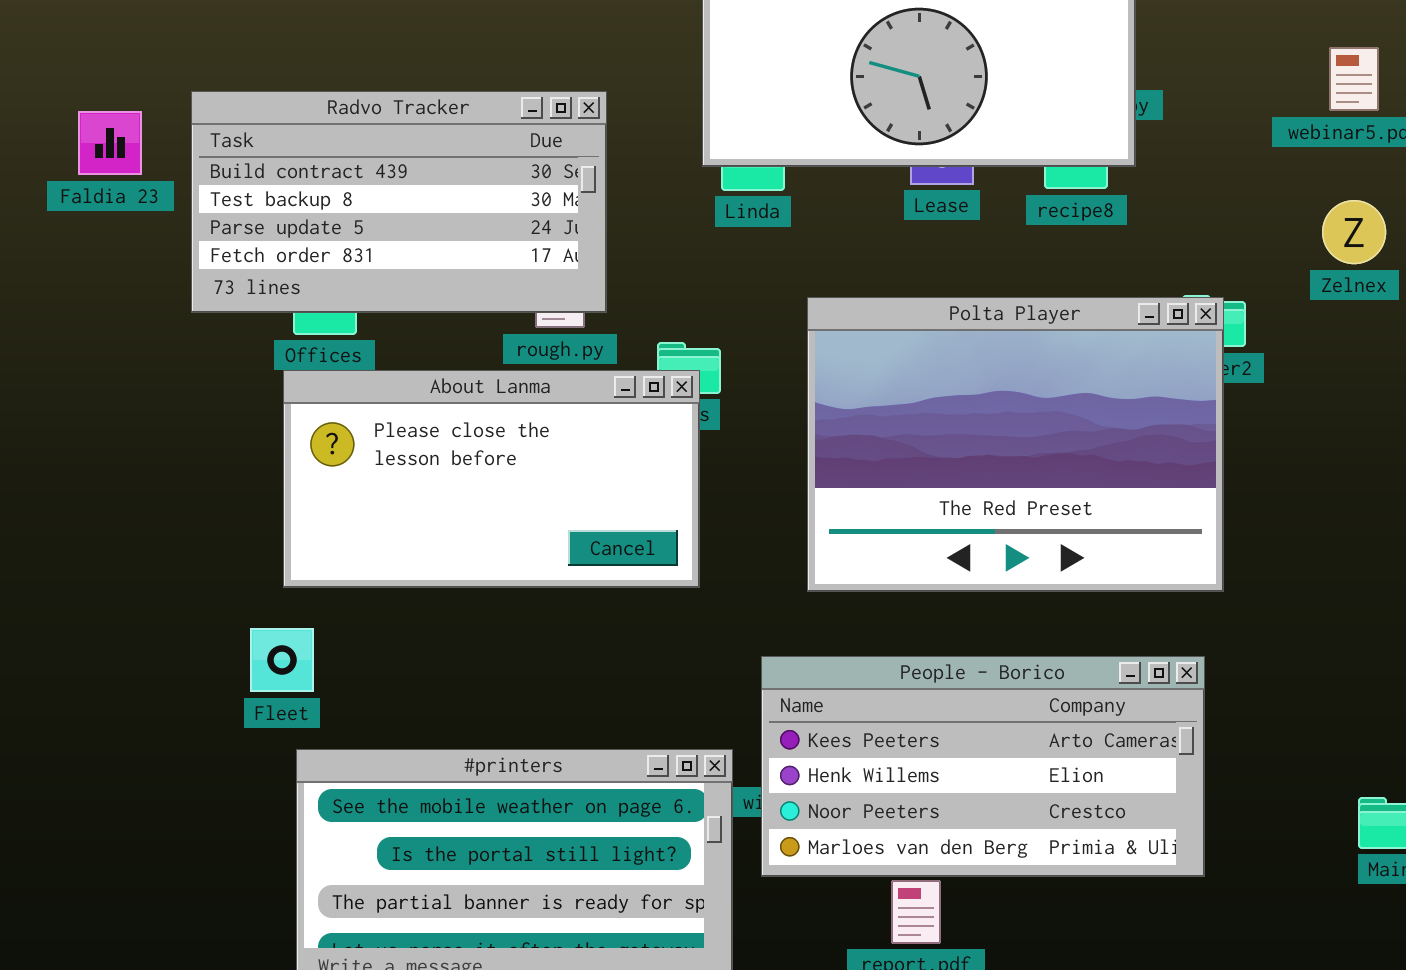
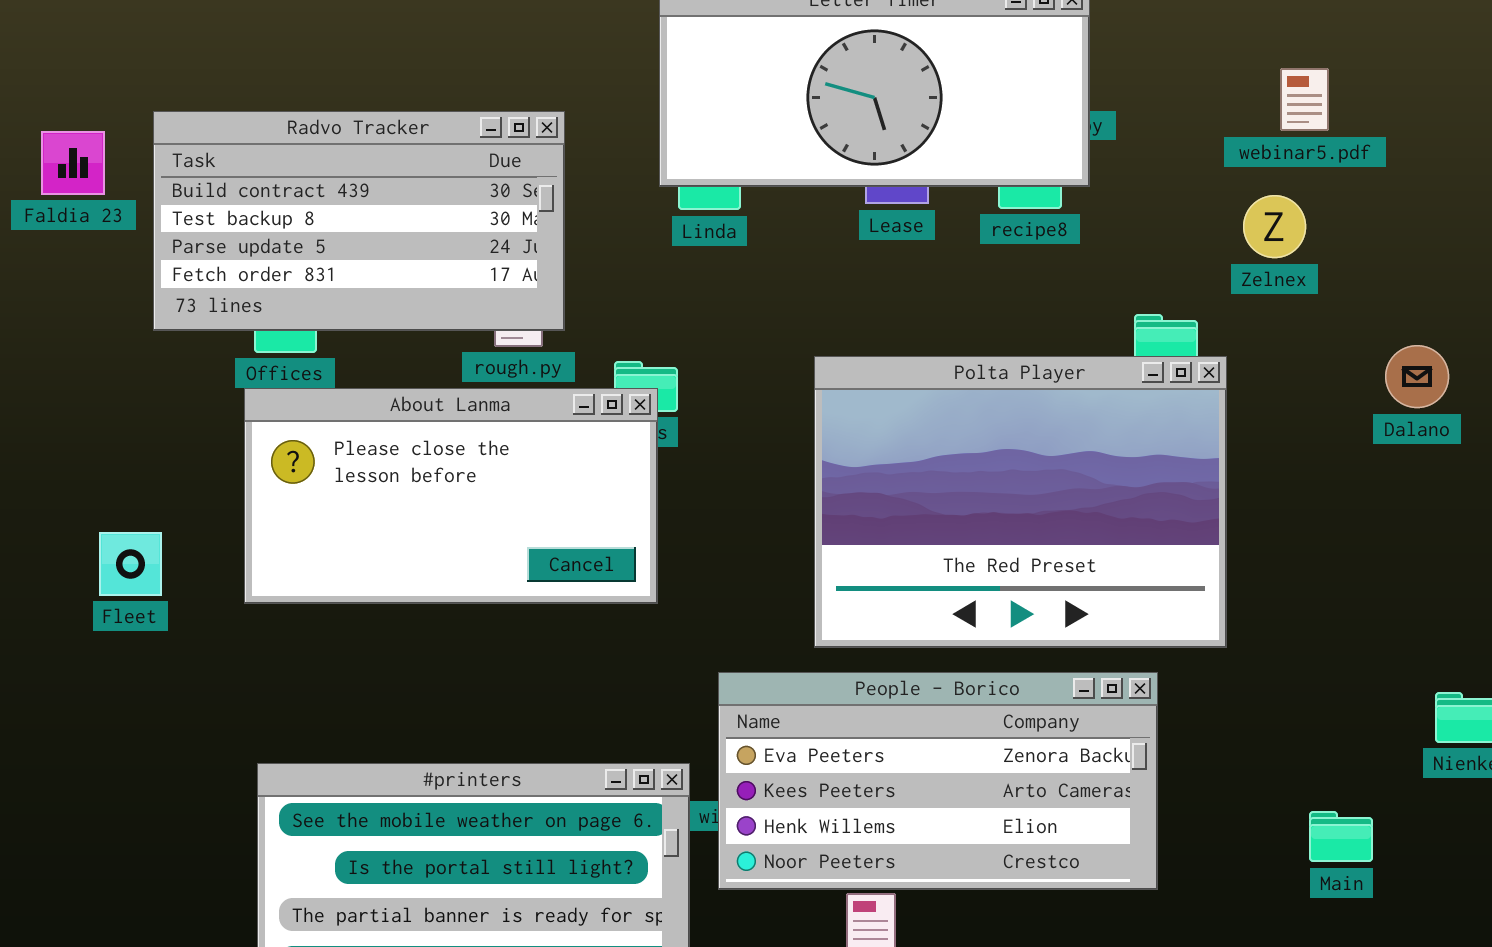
Zelnex: [1322,200,1386,264] -> [1243,195,1306,258], moved
Polta Player: [807,297,1224,592] -> [814,356,1227,648], moved
Fleet: [250,628,314,692] -> [99,532,162,596], moved
People - Borico: [761,656,1205,877] -> [718,672,1158,890], scrolled up 1 row

